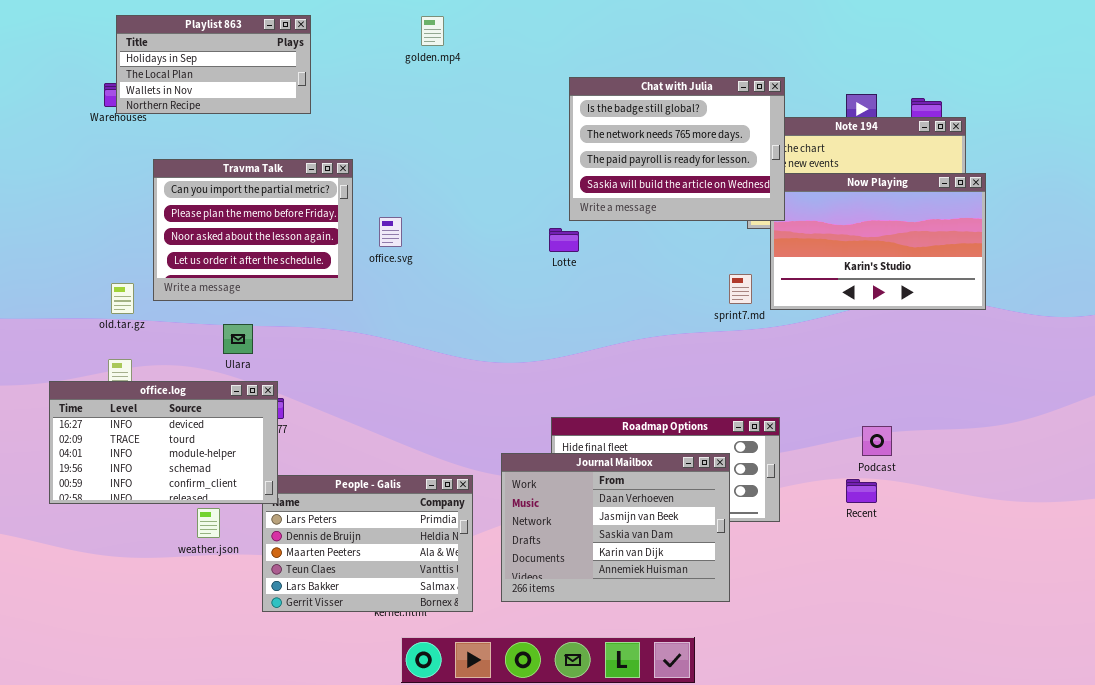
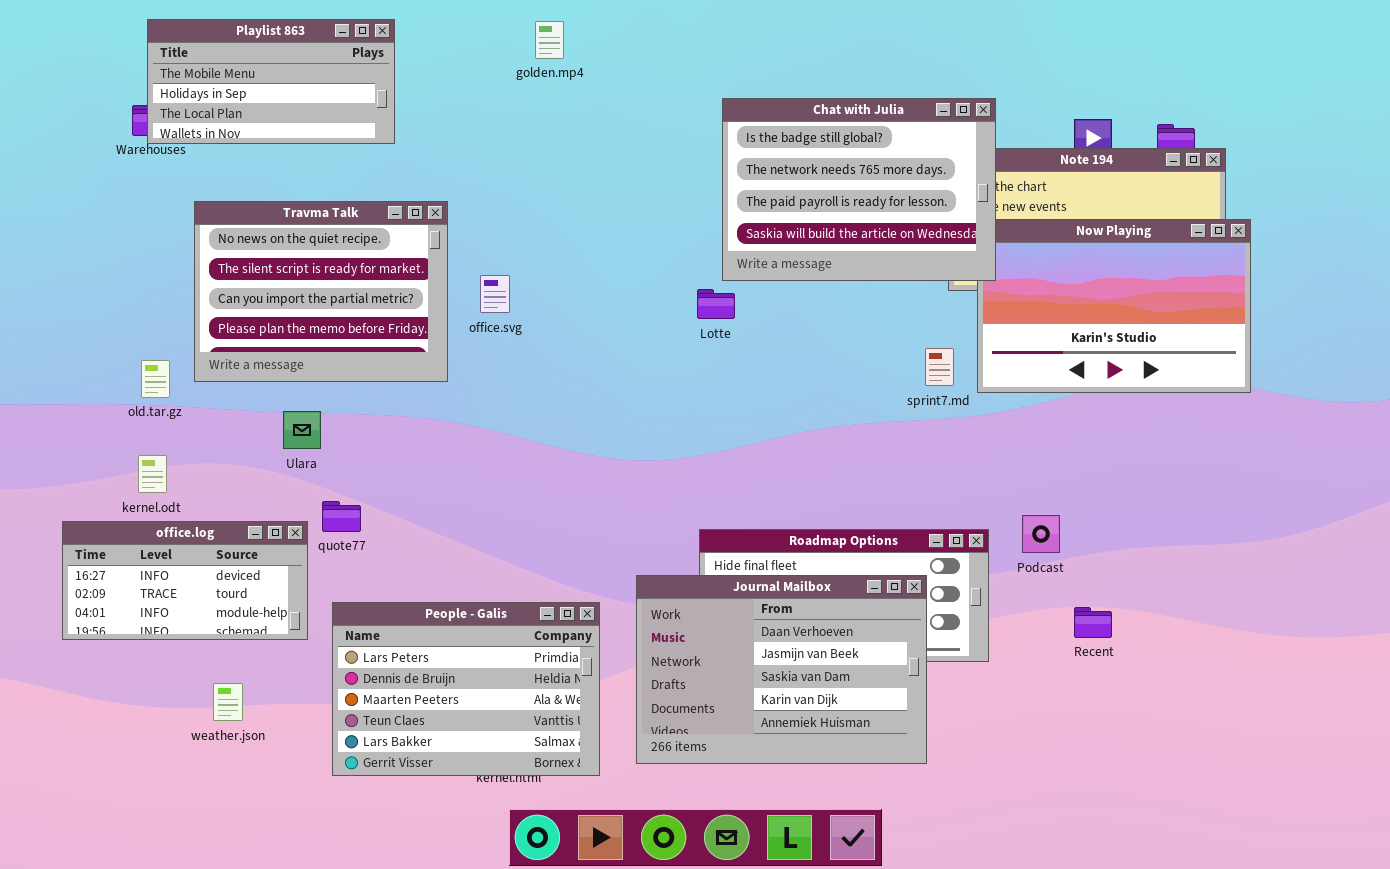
Playlist 863: [116,15,311,114] -> [147,19,395,144], scrolled up 1 row
Travma Talk: [153,159,353,301] -> [194,201,448,382], scrolled up 2 rows
office.log: [49,381,278,504] -> [62,521,308,640], resized
Podcast: [862,426,892,456] -> [1022,515,1060,553], moved
weather.json: [197,508,220,538] -> [213,683,243,721], moved

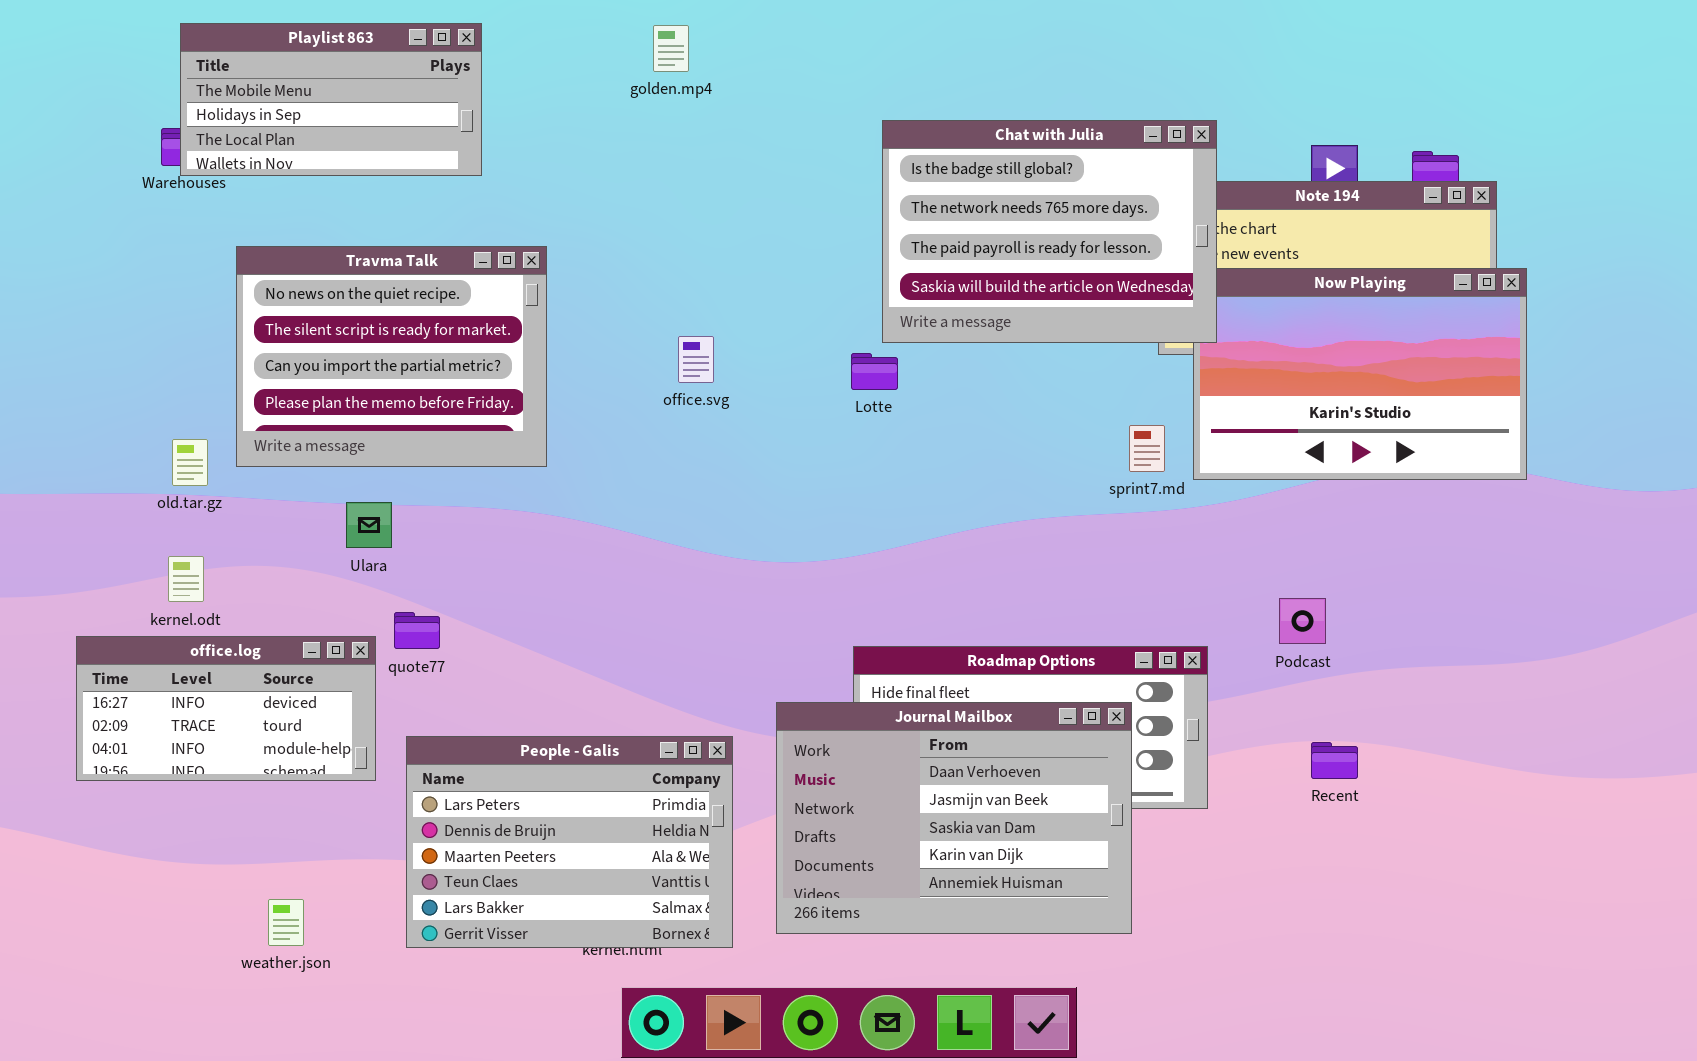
office.svg: [480,275,510,313] -> [678,336,714,383], moved
Podcast: [1022,515,1060,553] -> [1279,598,1326,644], moved
weather.json: [213,683,243,721] -> [268,899,304,946], moved

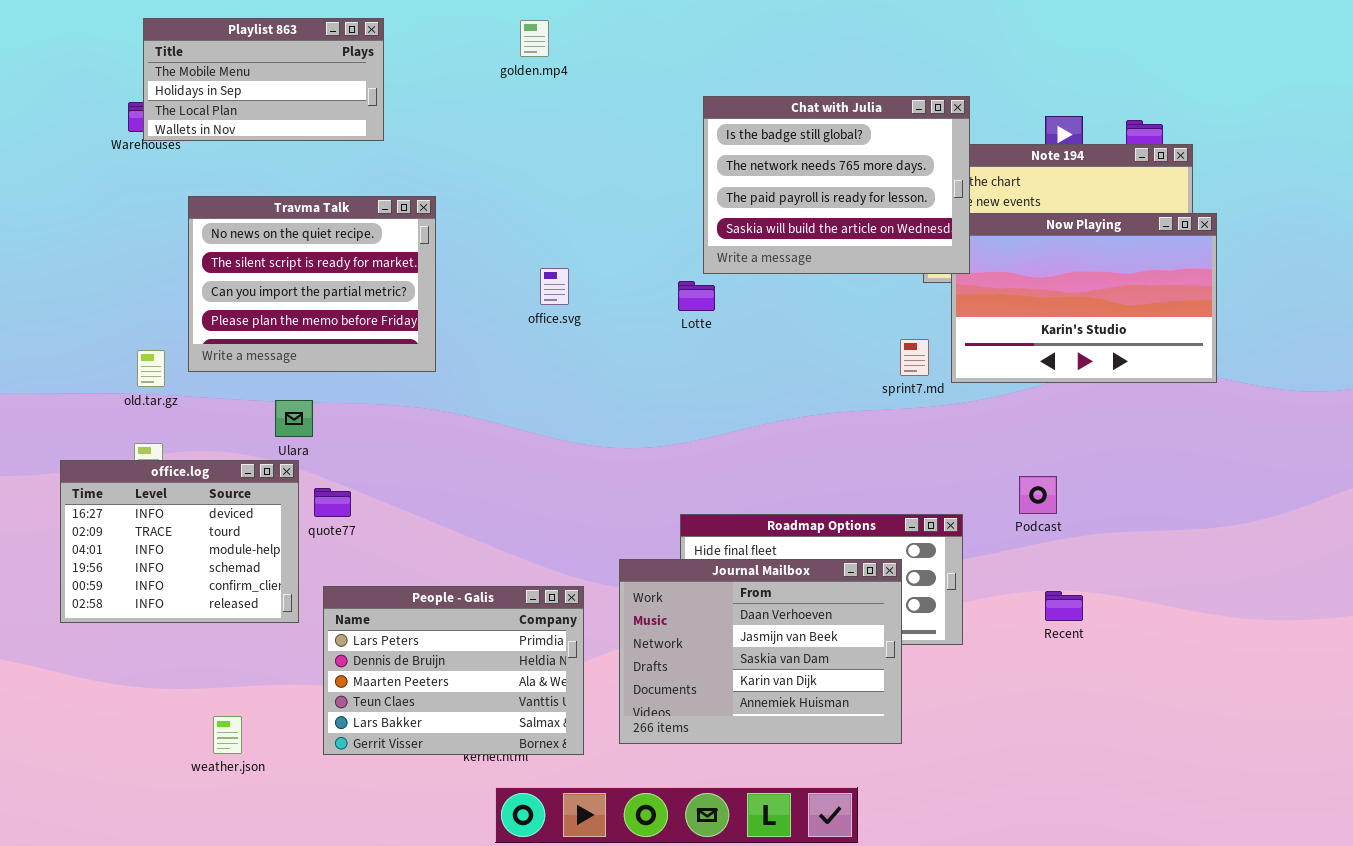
office.log: [76,636,376,781] -> [60,460,299,623], resized

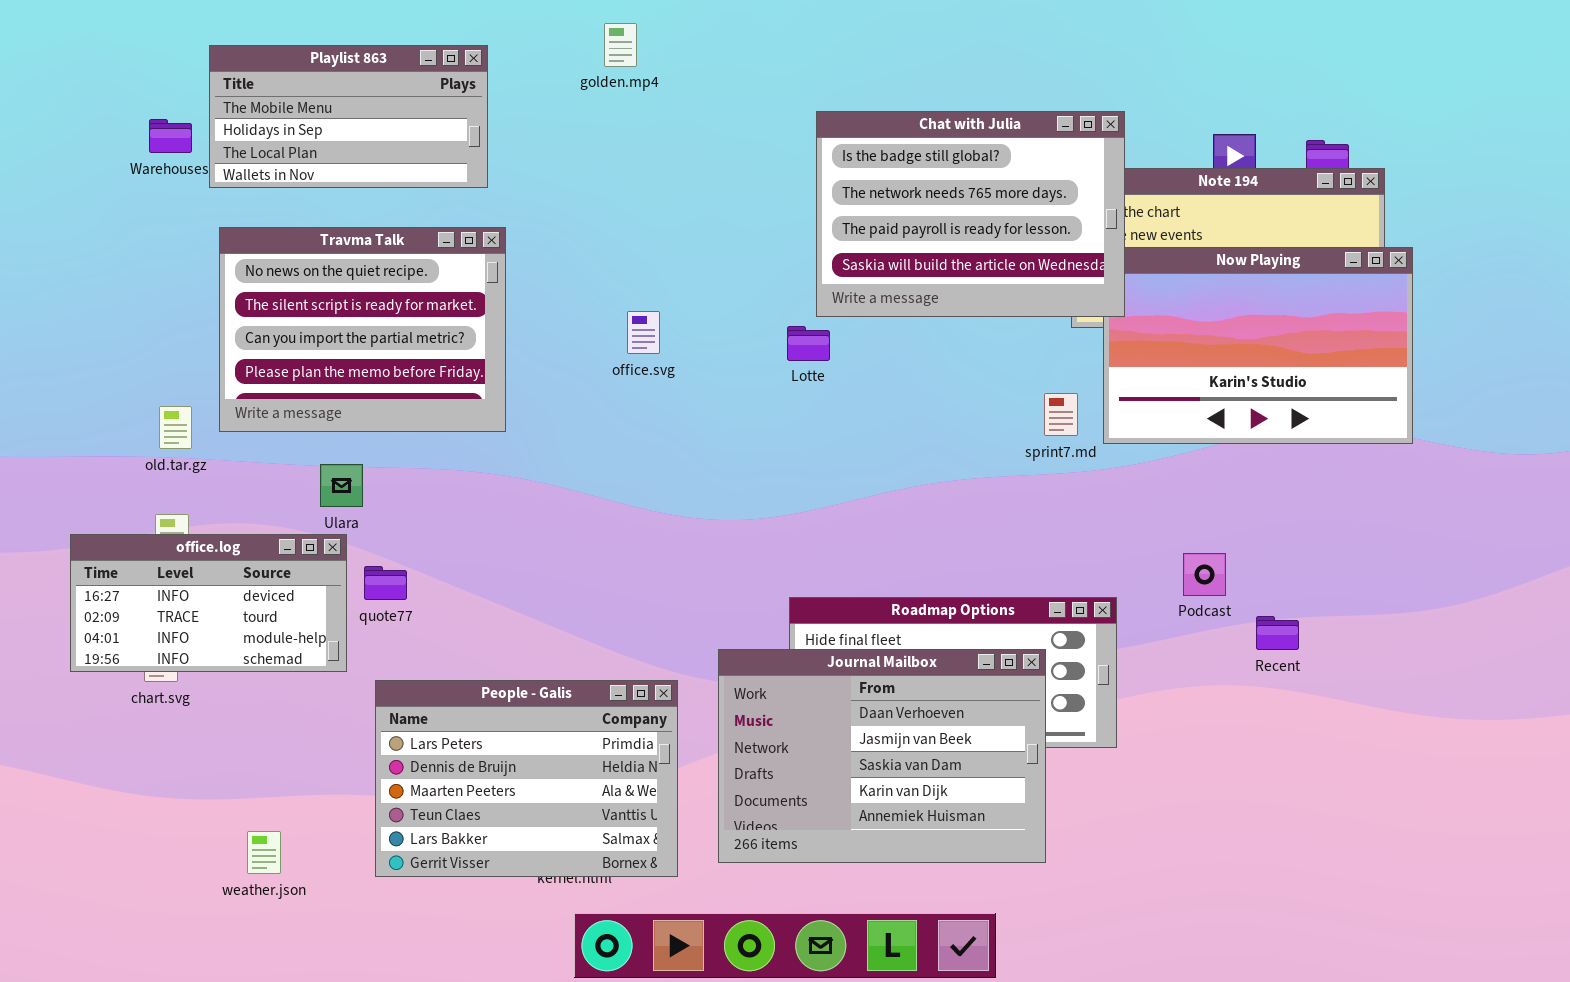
Playlist 863: [143,18,384,141] -> [209,45,488,188], moved
office.log: [60,460,299,623] -> [70,534,347,672], resized
Recent: [1045,591,1083,621] -> [1256,616,1299,650], moved

